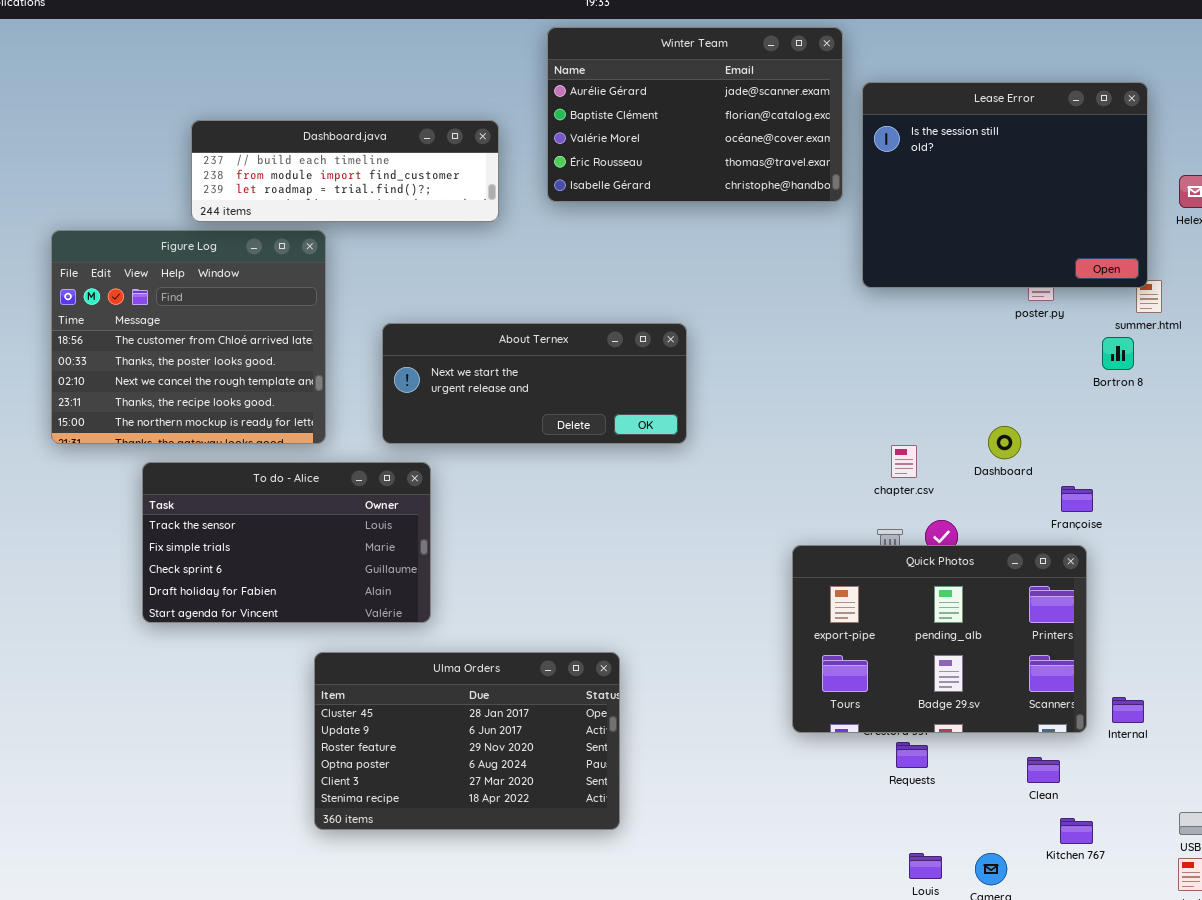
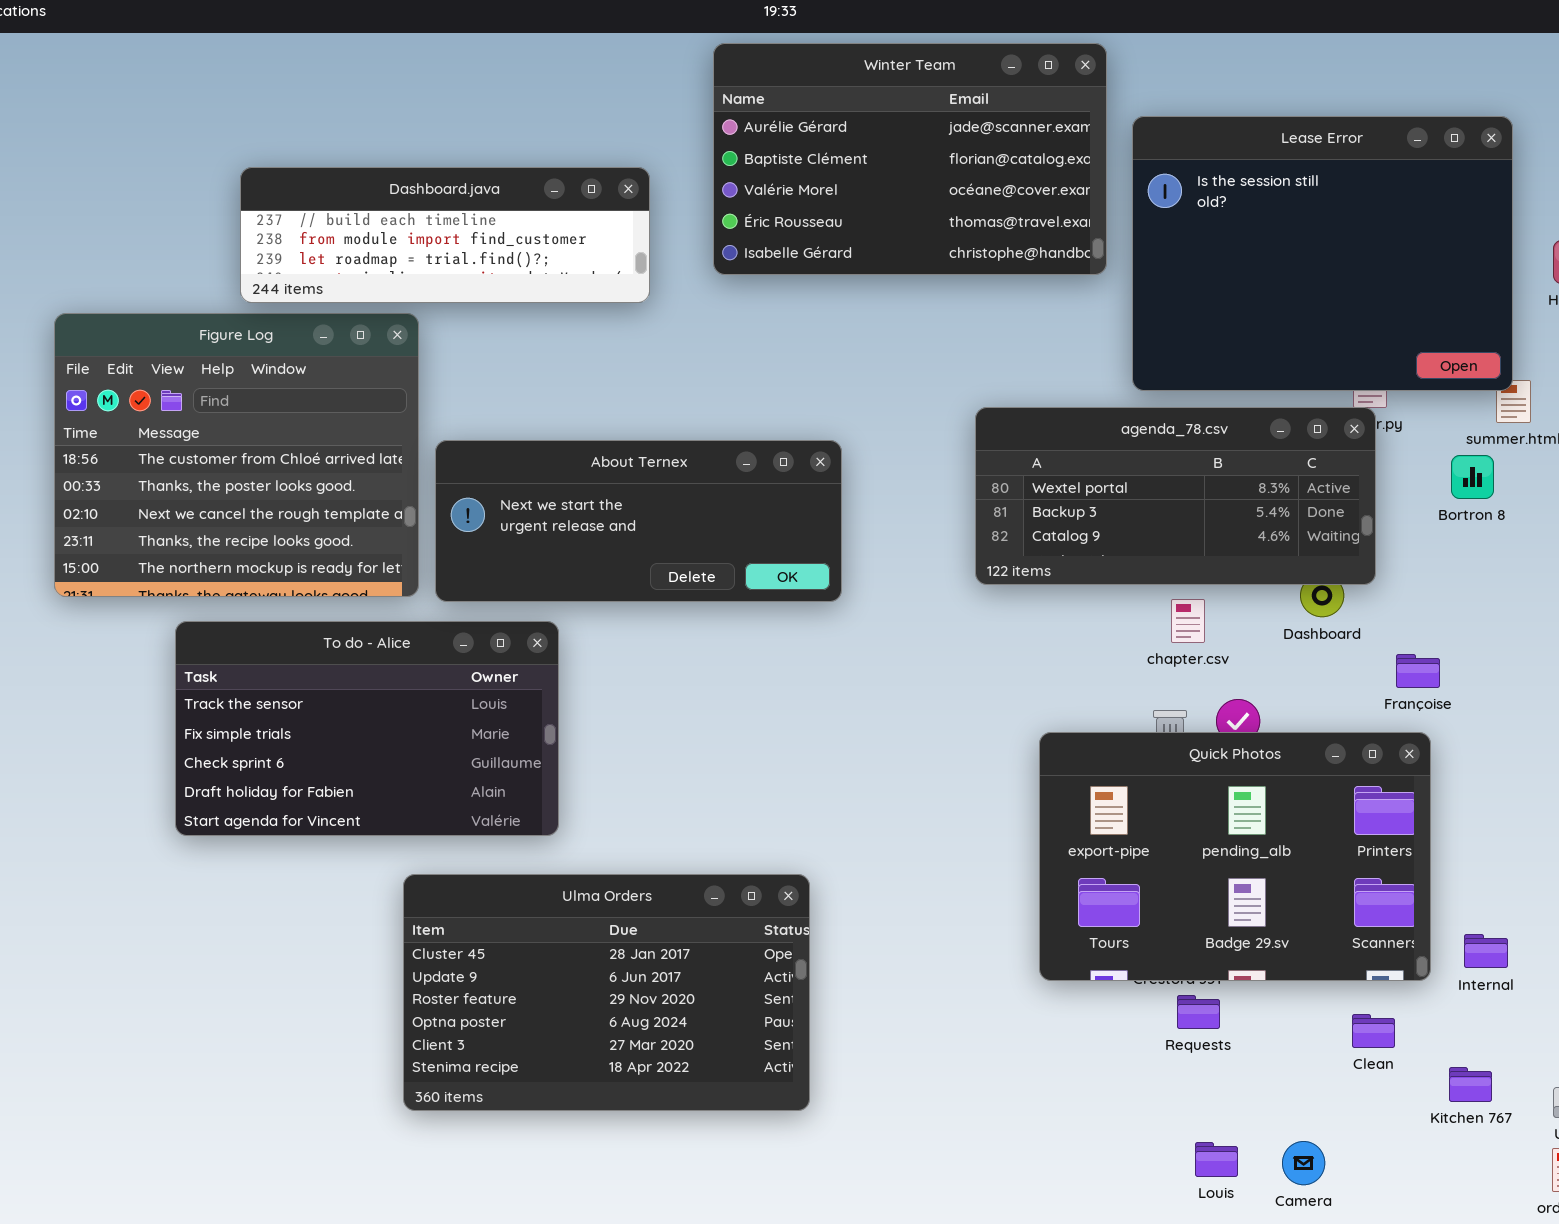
agenda_78.csv: none -> [975,407,1376,585], opened
About Ternex: [382,323,687,444] -> [435,440,842,602], moved
Kitchen 767: [1060,818,1093,844] -> [1449,1067,1492,1102], moved

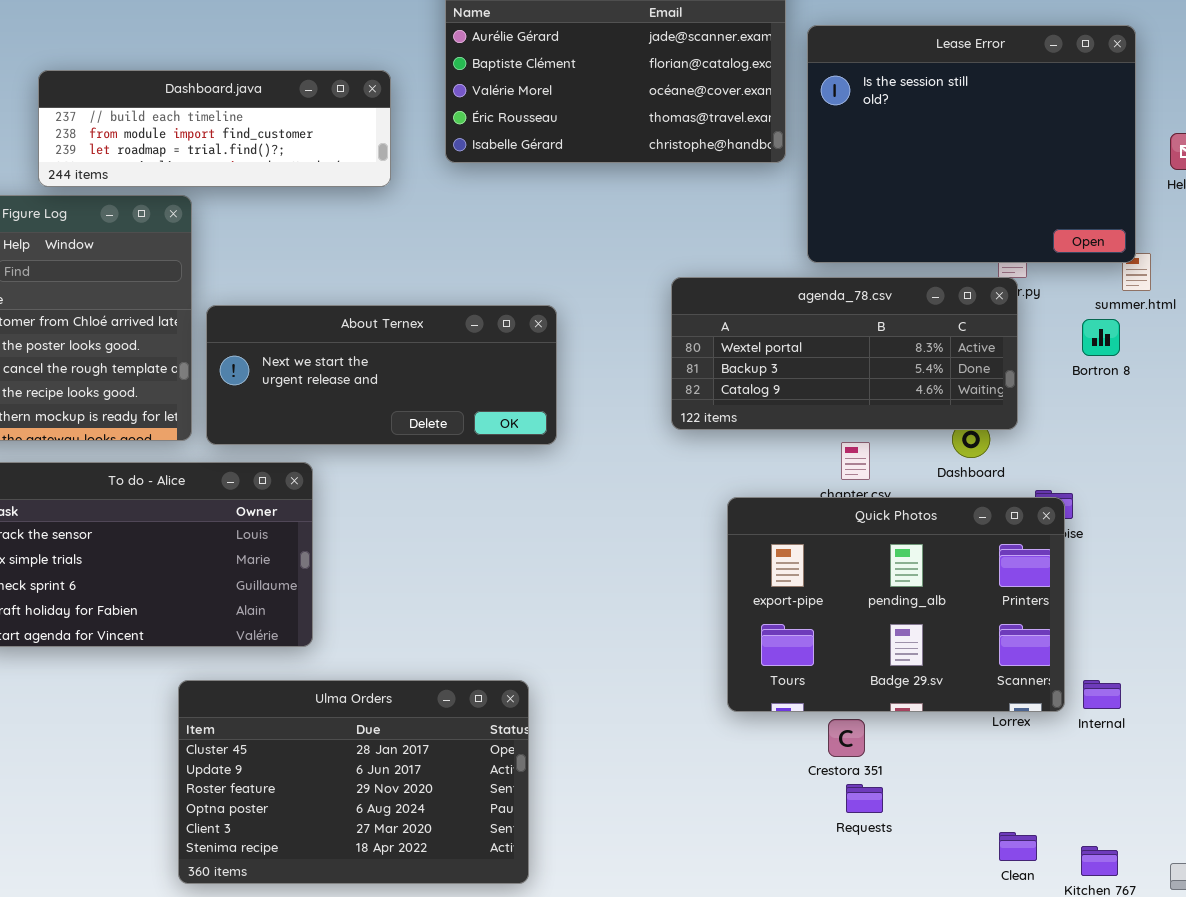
Quick Photos: [1039,732,1431,981] -> [727,497,1065,712], moved
Internal: [1464,934,1508,968] -> [1083,680,1121,709], moved
Clean: [1352,1014,1395,1048] -> [999,832,1037,861], moved

